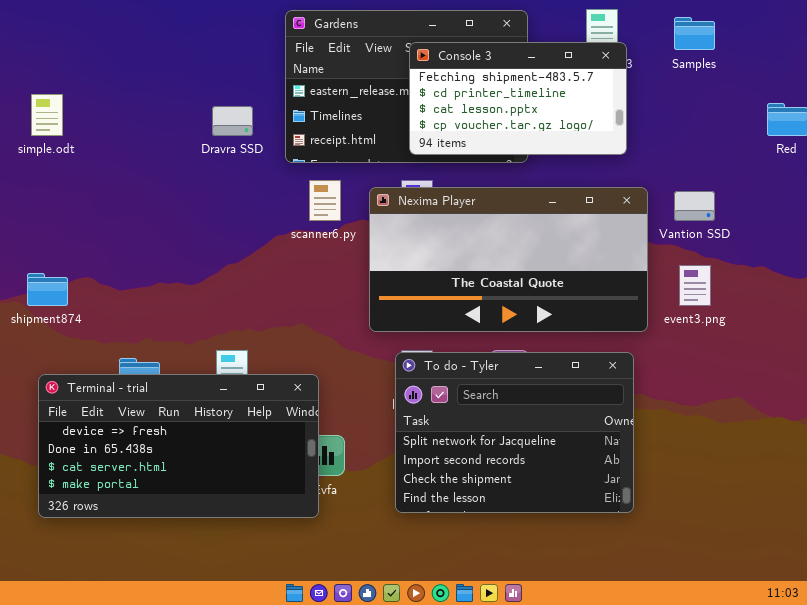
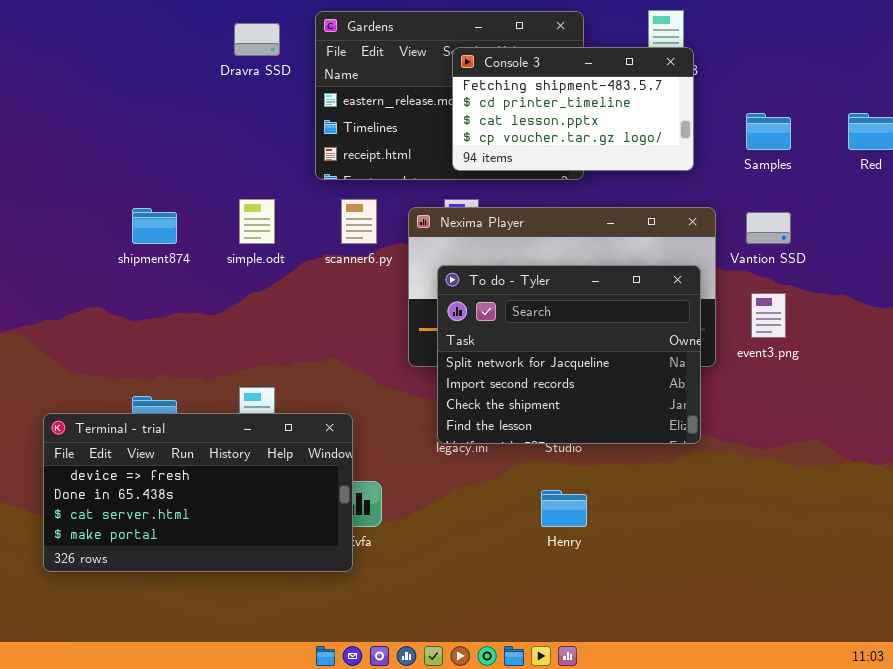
Samples: [674,17,715,50] -> [746,113,791,150], moved
simple.odt: [31,94,63,136] -> [239,199,275,244], moved
Dravra SSD: [212,106,253,136] -> [234,23,280,56], moved
shipment874: [27,273,68,306] -> [132,208,177,244], moved
To do - Tyler: [395,352,634,513] -> [437,265,701,444], moved

